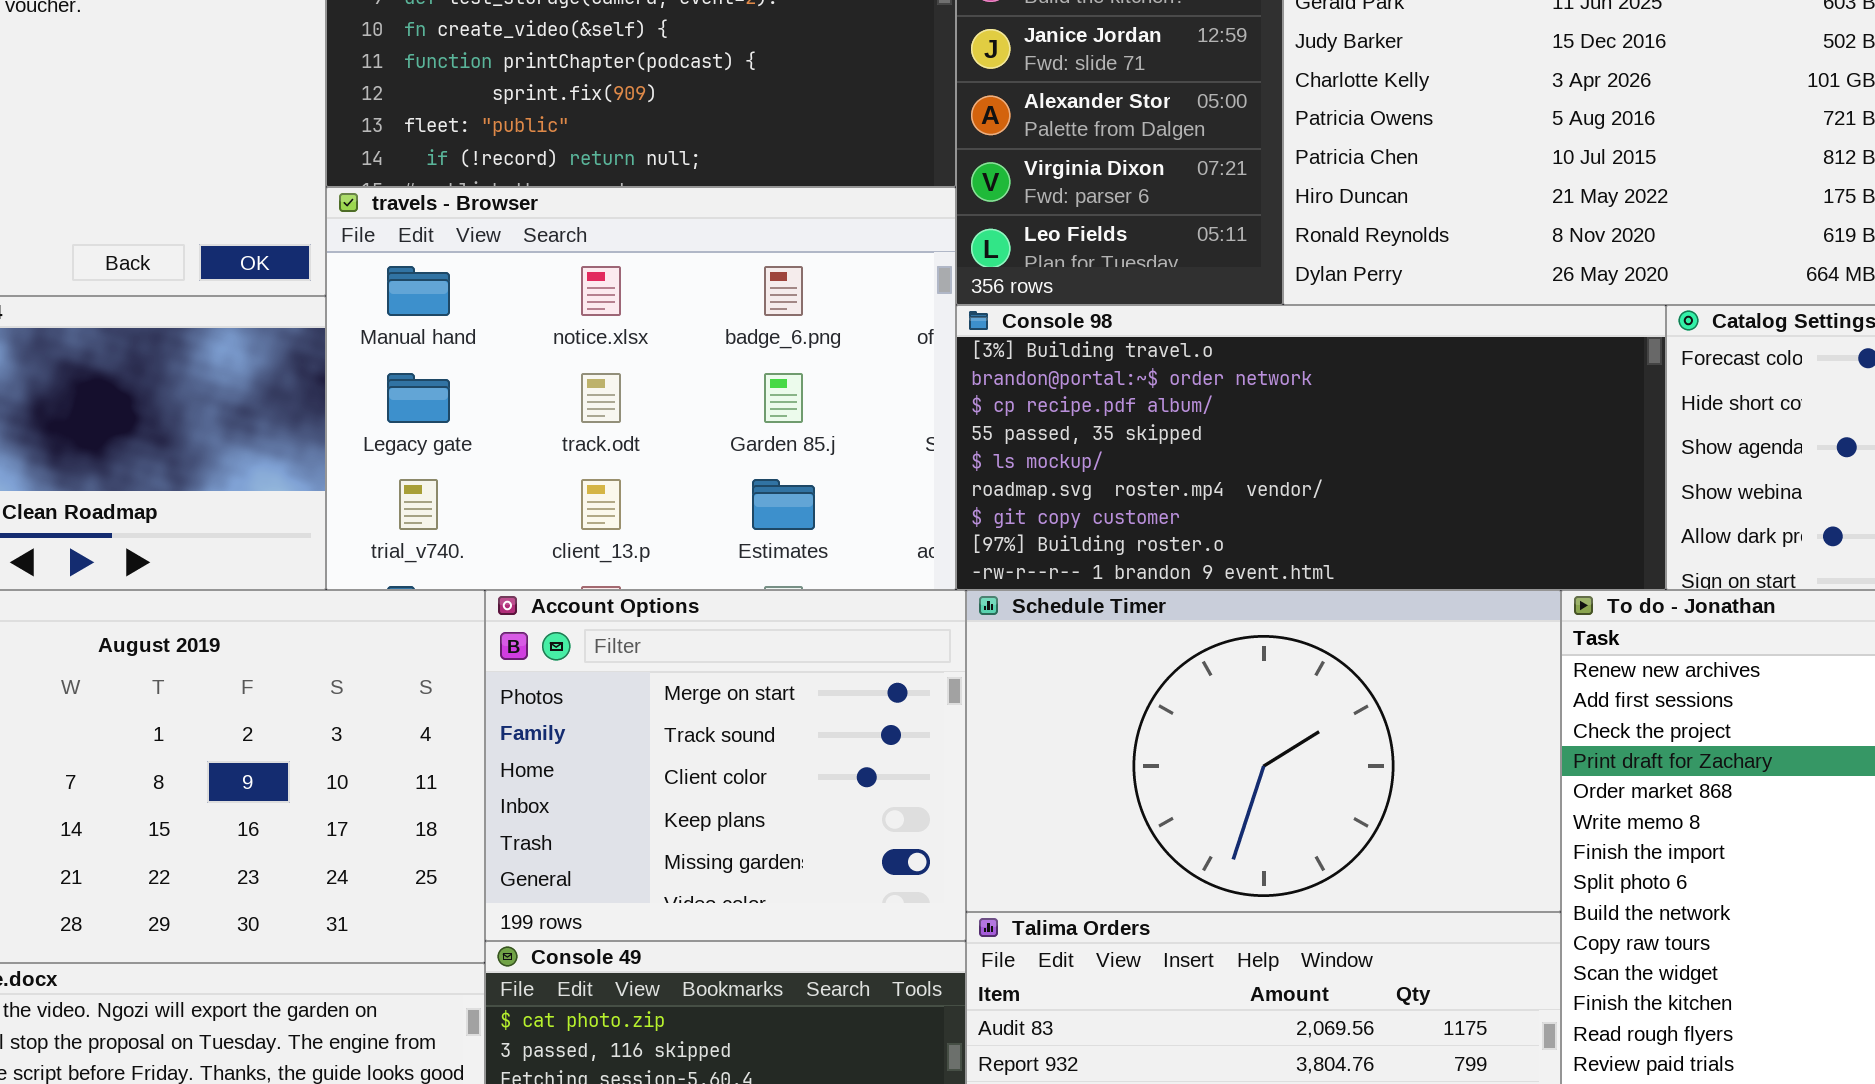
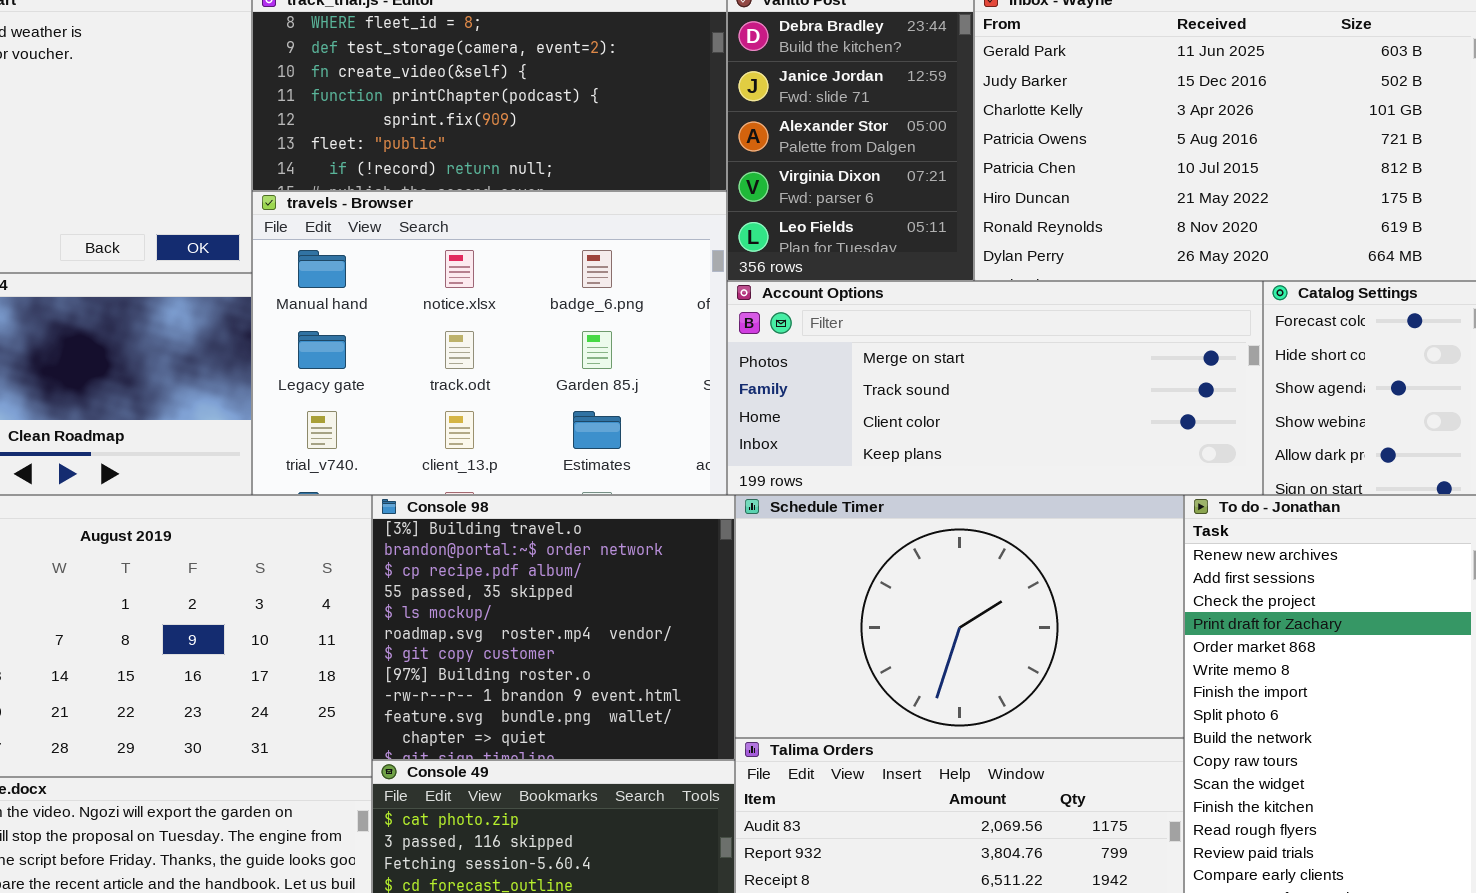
Console 98: [956,305,1666,590] -> [372,495,735,760], moved, resized
Account Options: [485,590,966,941] -> [727,281,1263,495], moved, resized

